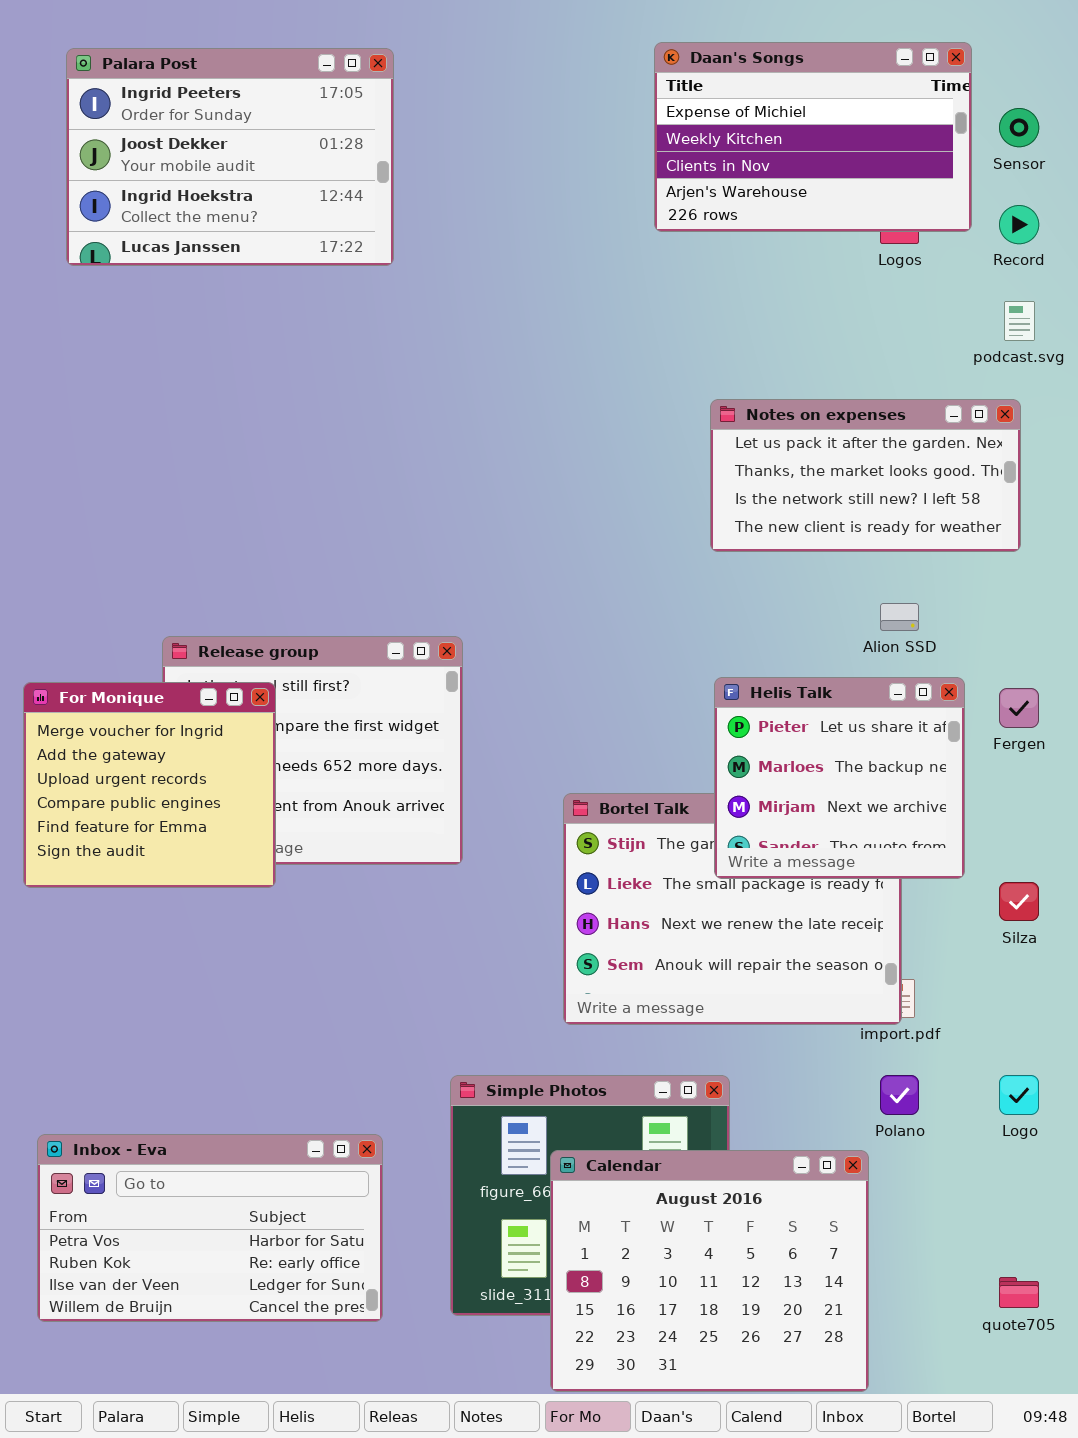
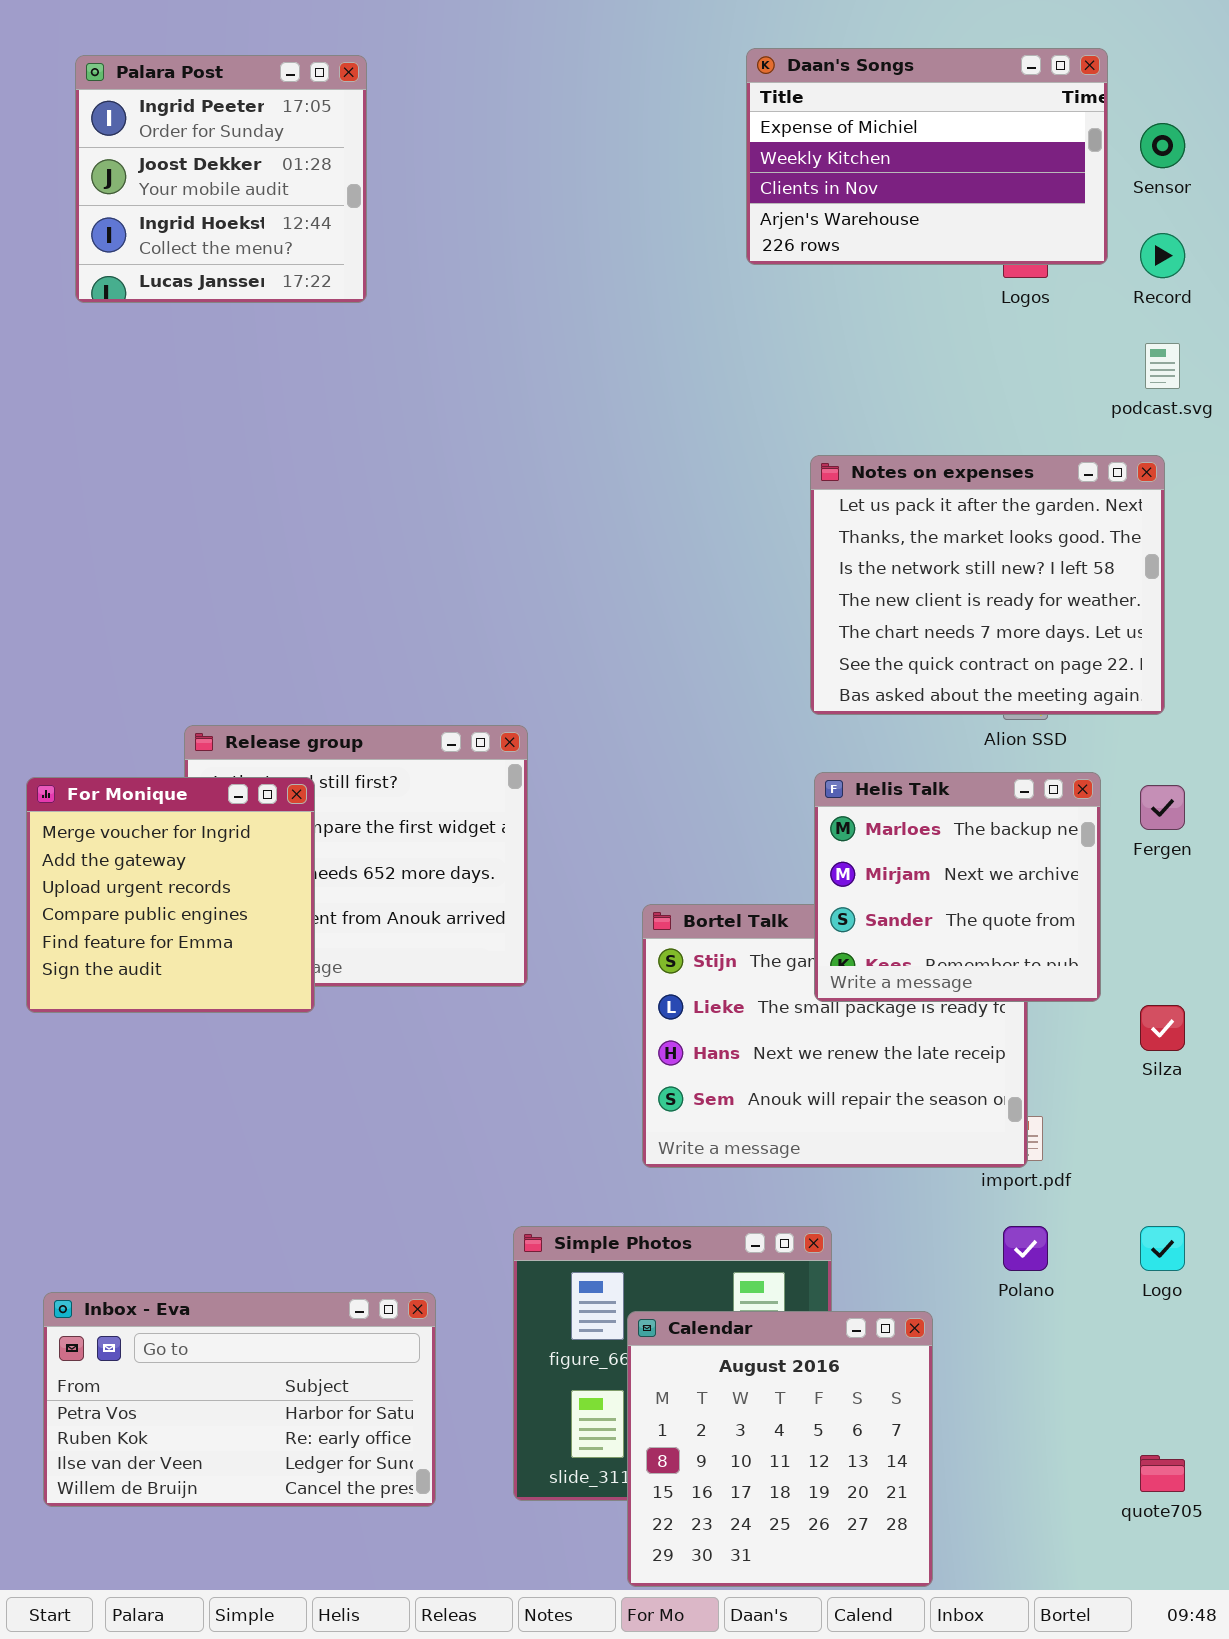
Palara Post: [66,48,394,266] -> [75,55,367,303], resized
Notes on expenses: [710,399,1021,552] -> [810,455,1165,715], resized
Helis Talk: [714,677,965,879] -> [814,772,1101,1002], scrolled down 1 row
Calendar: [550,1150,869,1392] -> [627,1311,933,1587], resized

